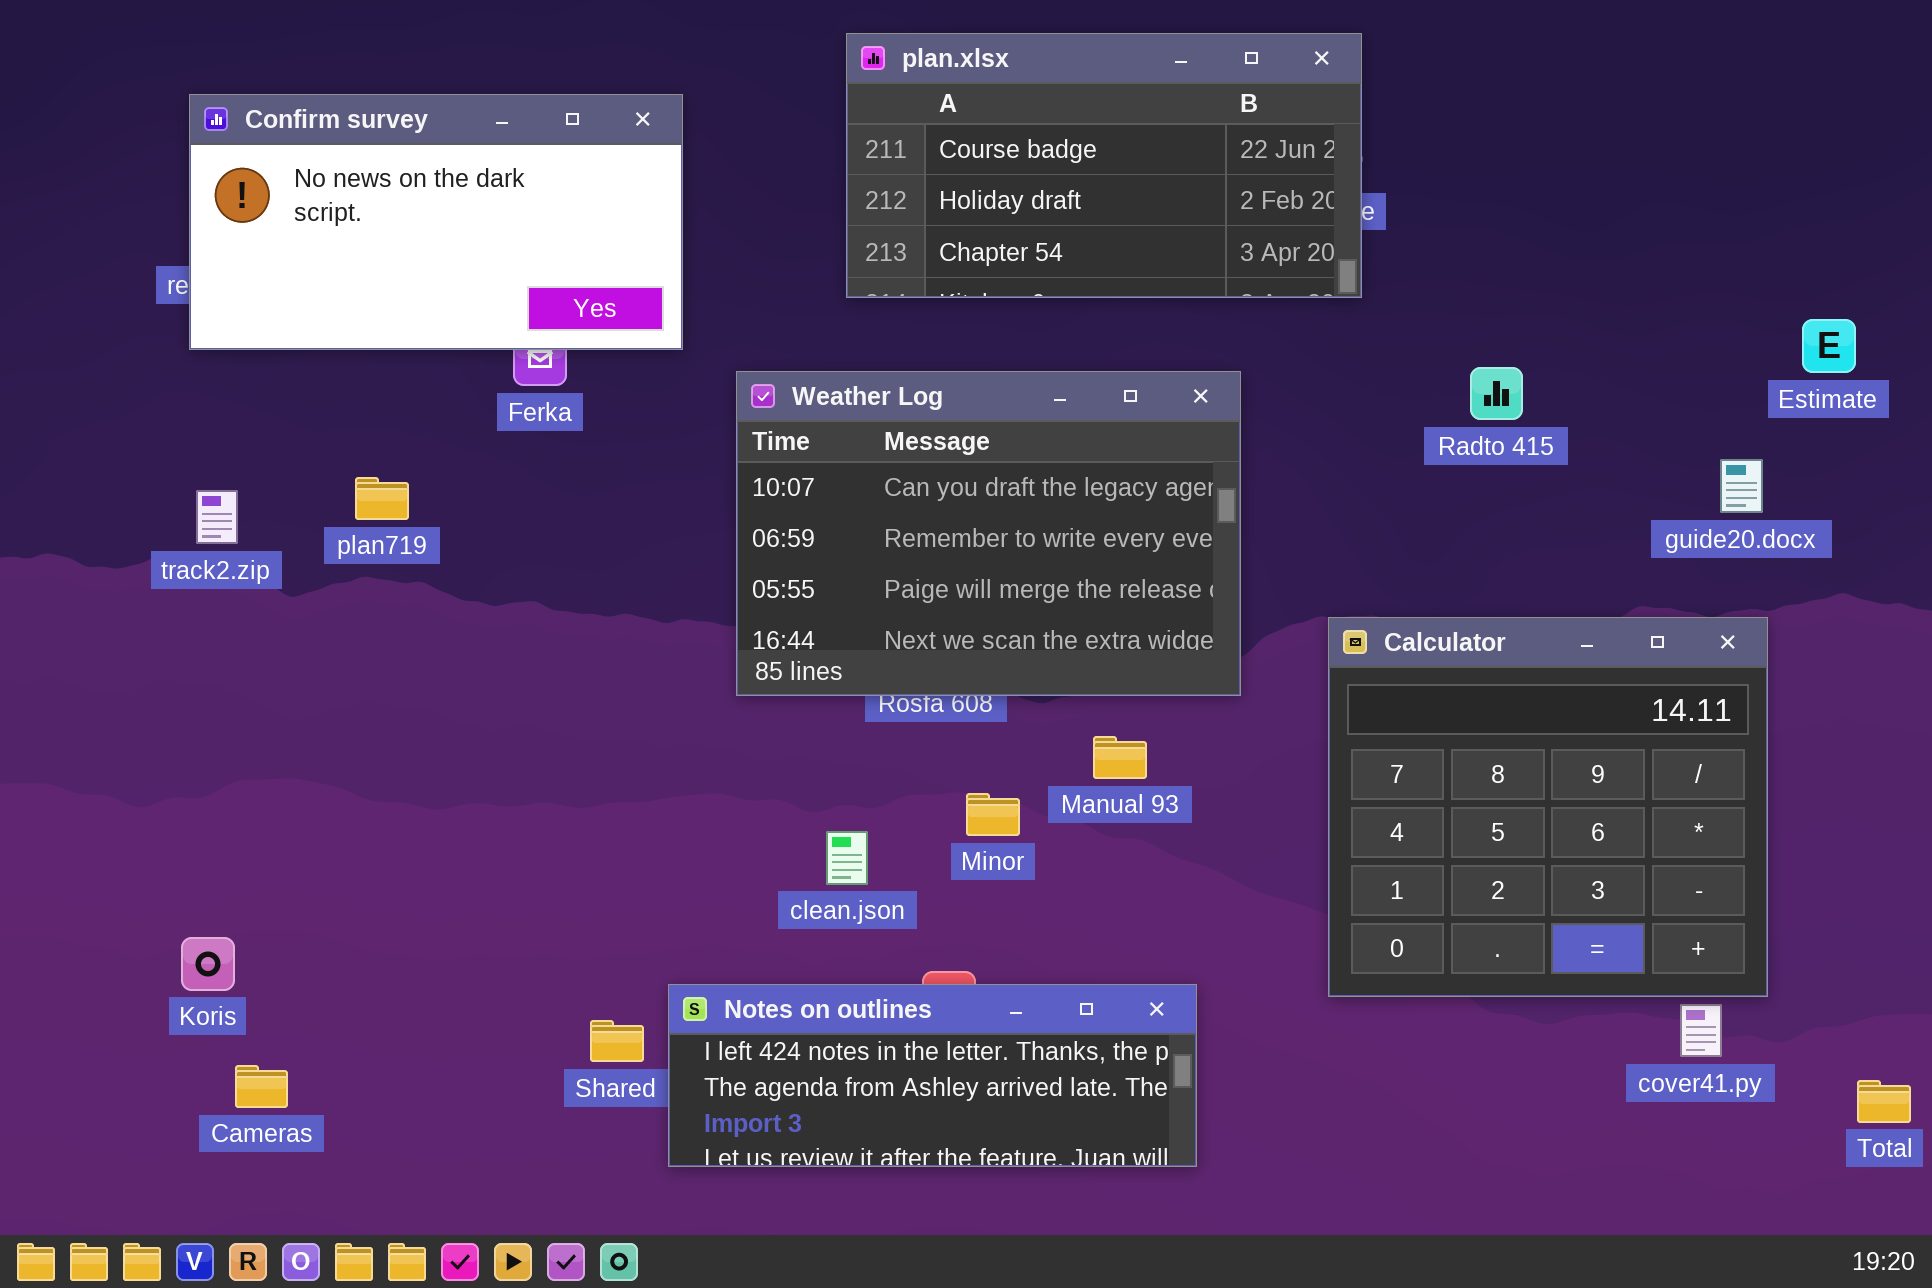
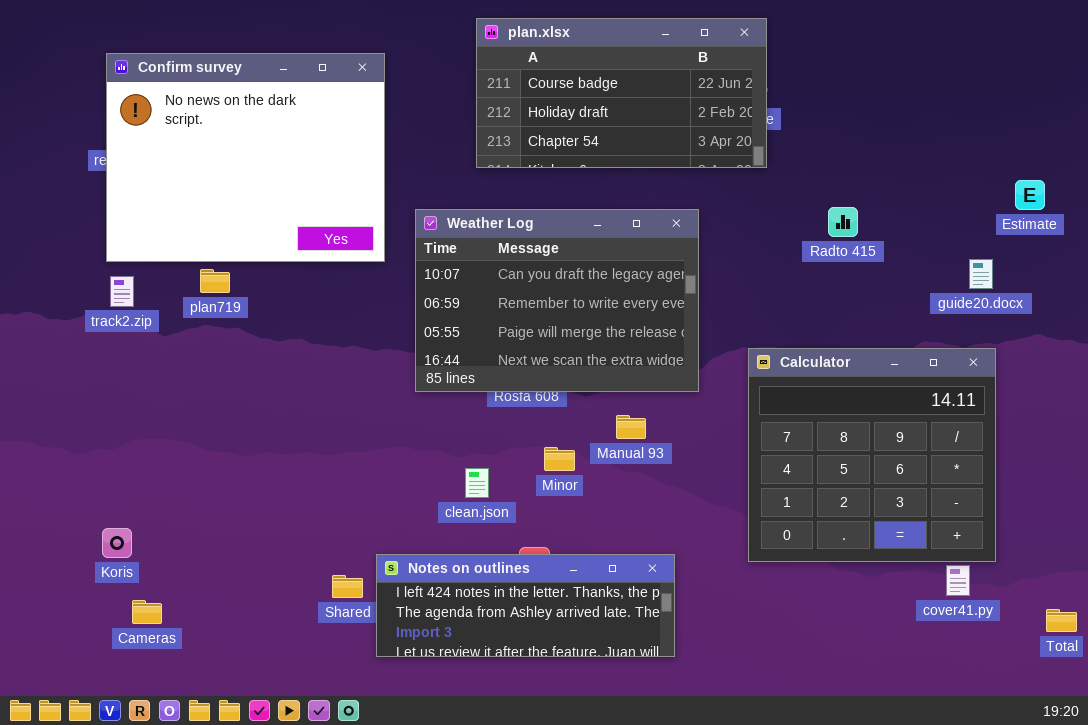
Confirm survey: [189,94,683,350] -> [106,53,385,262], resized

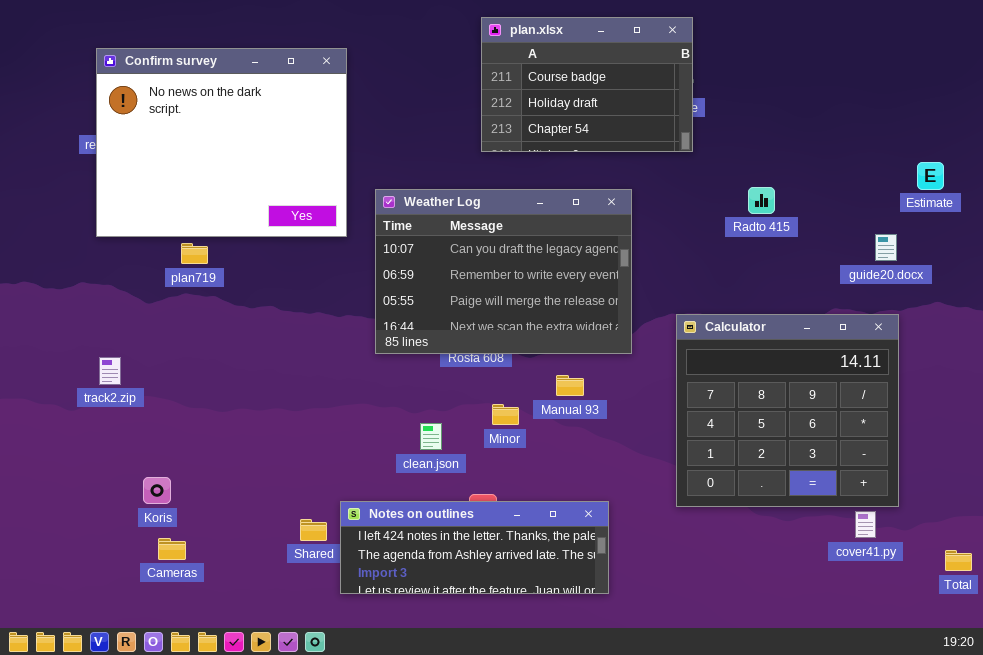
plan.xlsx: [476,18,767,168] -> [481,17,693,152], resized
track2.zip: [110,276,134,307] -> [99,357,121,385], moved
Koris: [102,528,132,558] -> [143,477,171,504], moved
Cameras: [132,600,162,624] -> [158,538,186,560], moved

